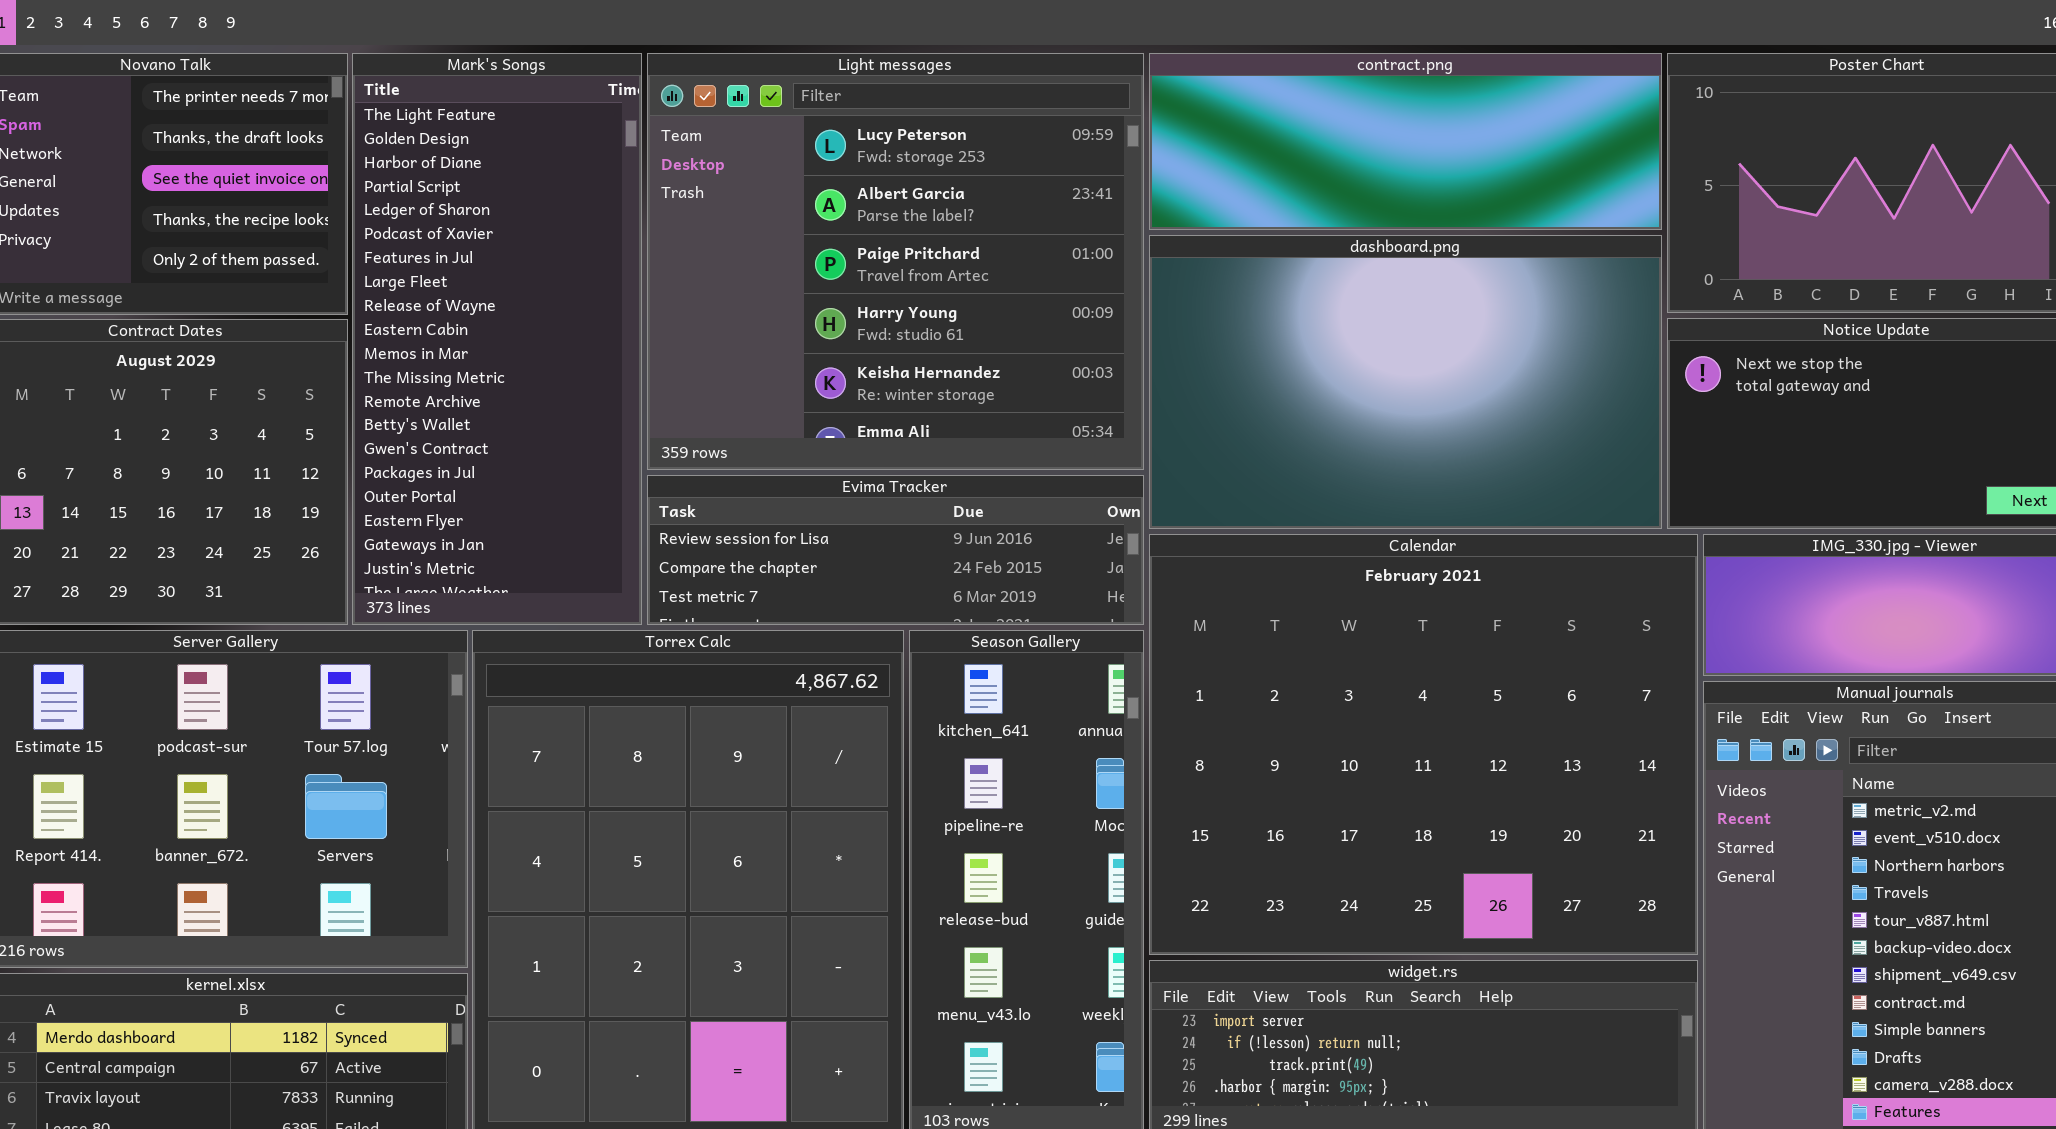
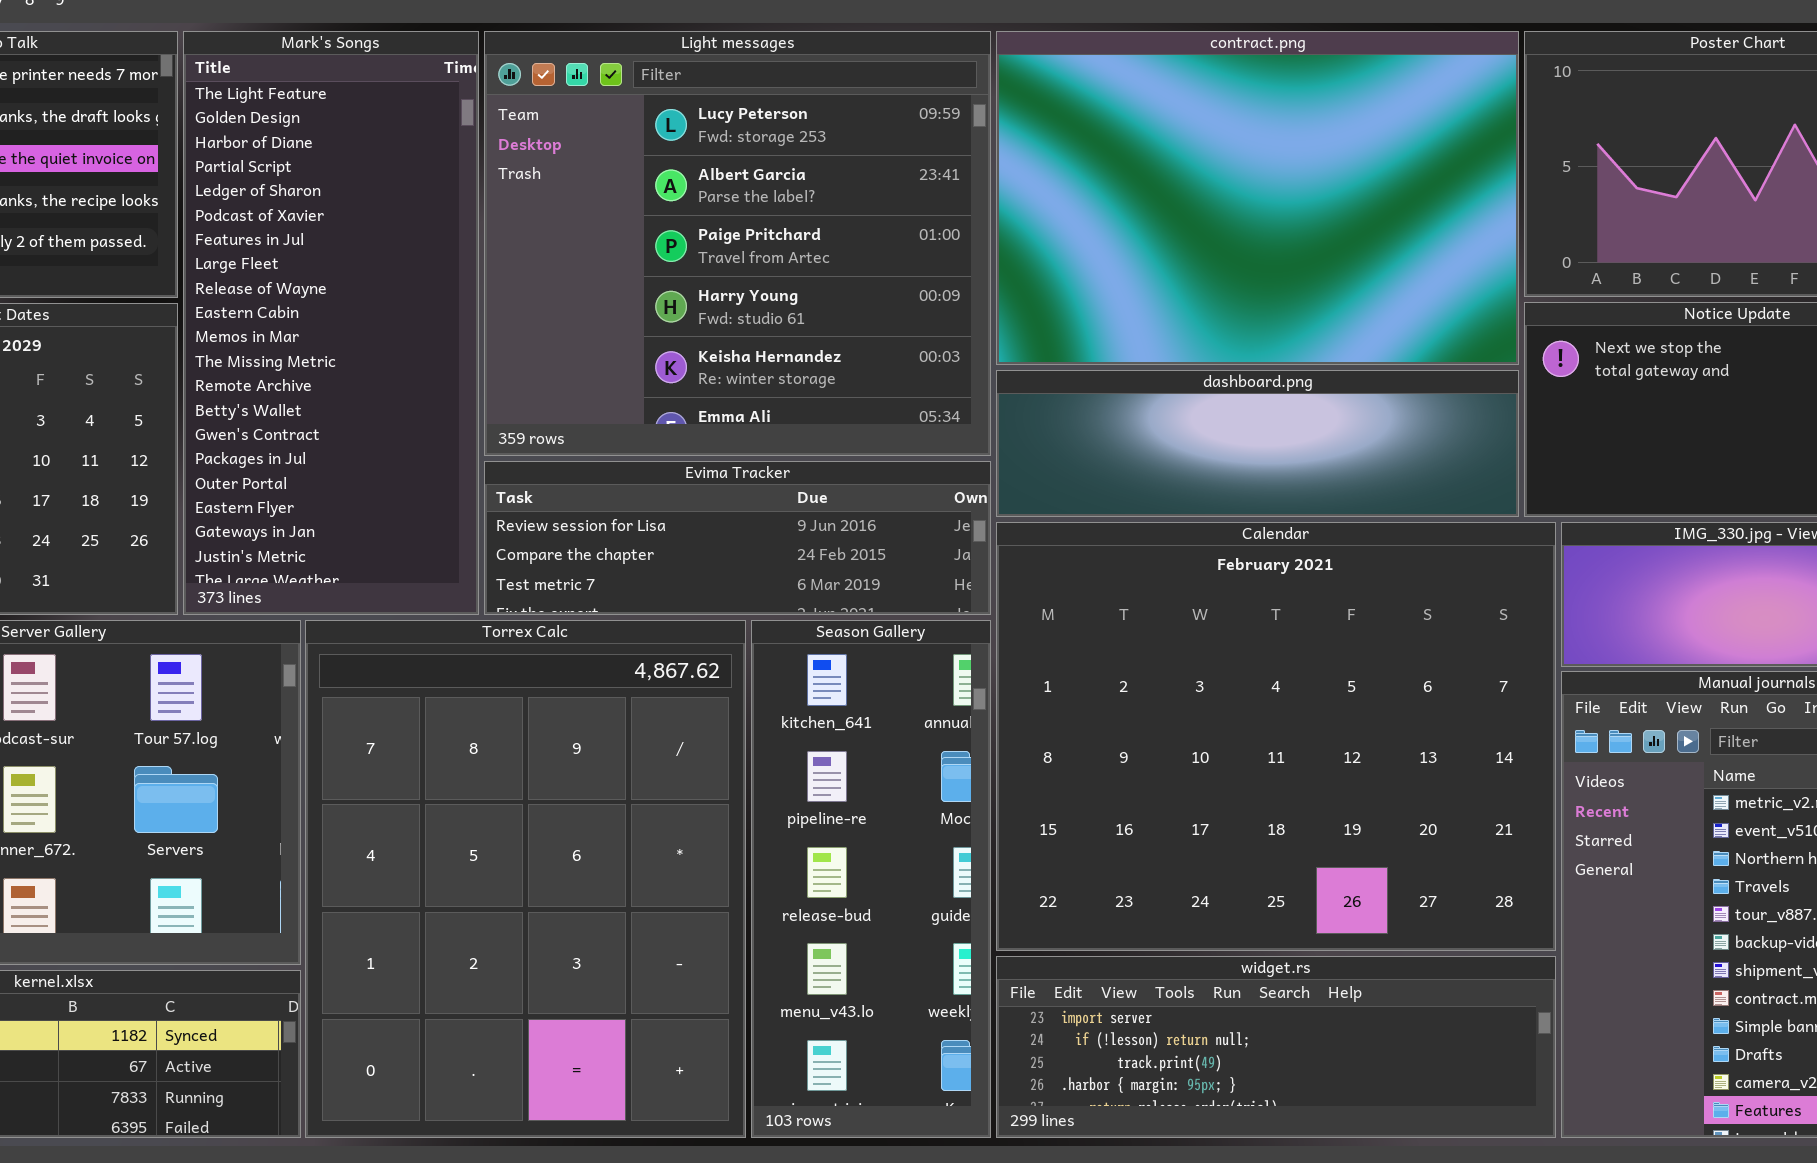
contract.png: [1149,53,1662,230] -> [996,31,1519,365], resized
dashboard.png: [1149,235,1662,529] -> [996,370,1519,517], resized

